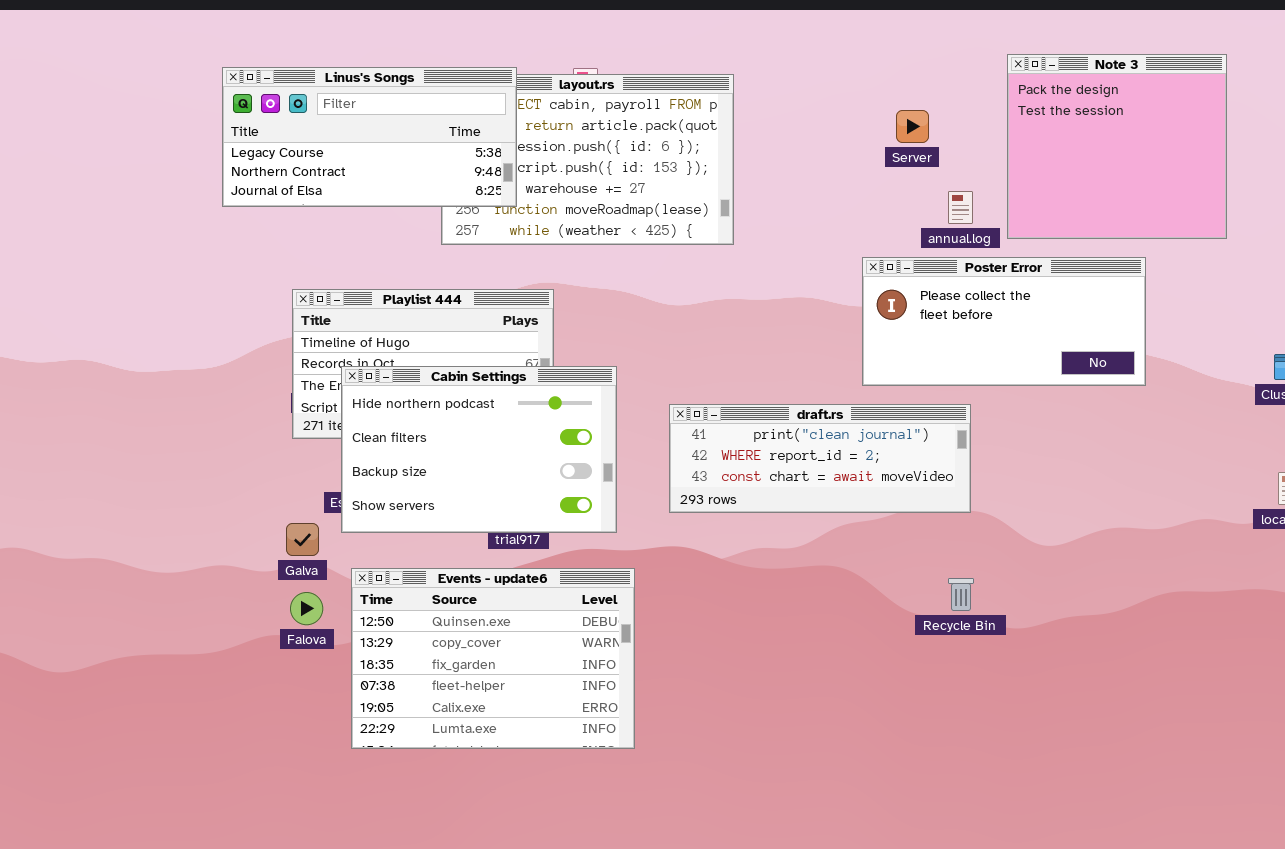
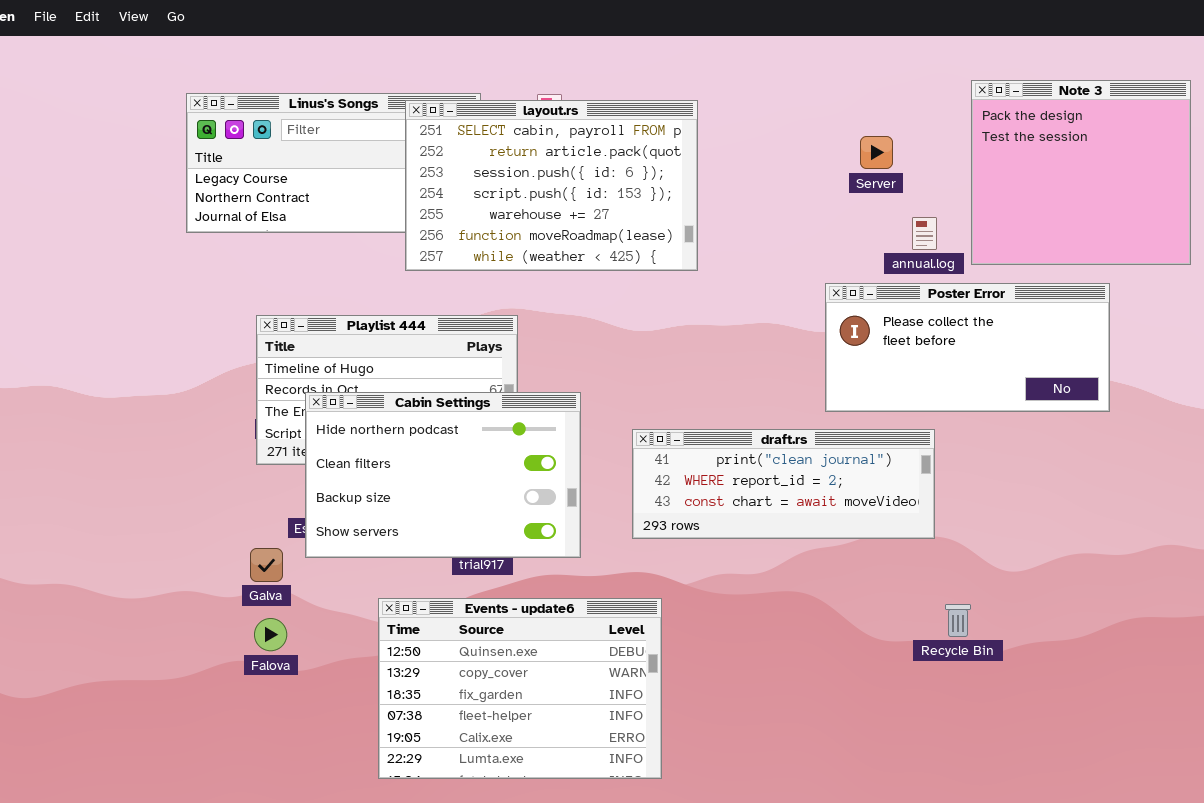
layout.rs: [441,74,734,245] -> [405,100,698,271], raised
Events - update6: [351,568,635,749] -> [378,598,662,779], moved
Recycle Bin: [948,578,974,611] -> [945,604,971,637], moved

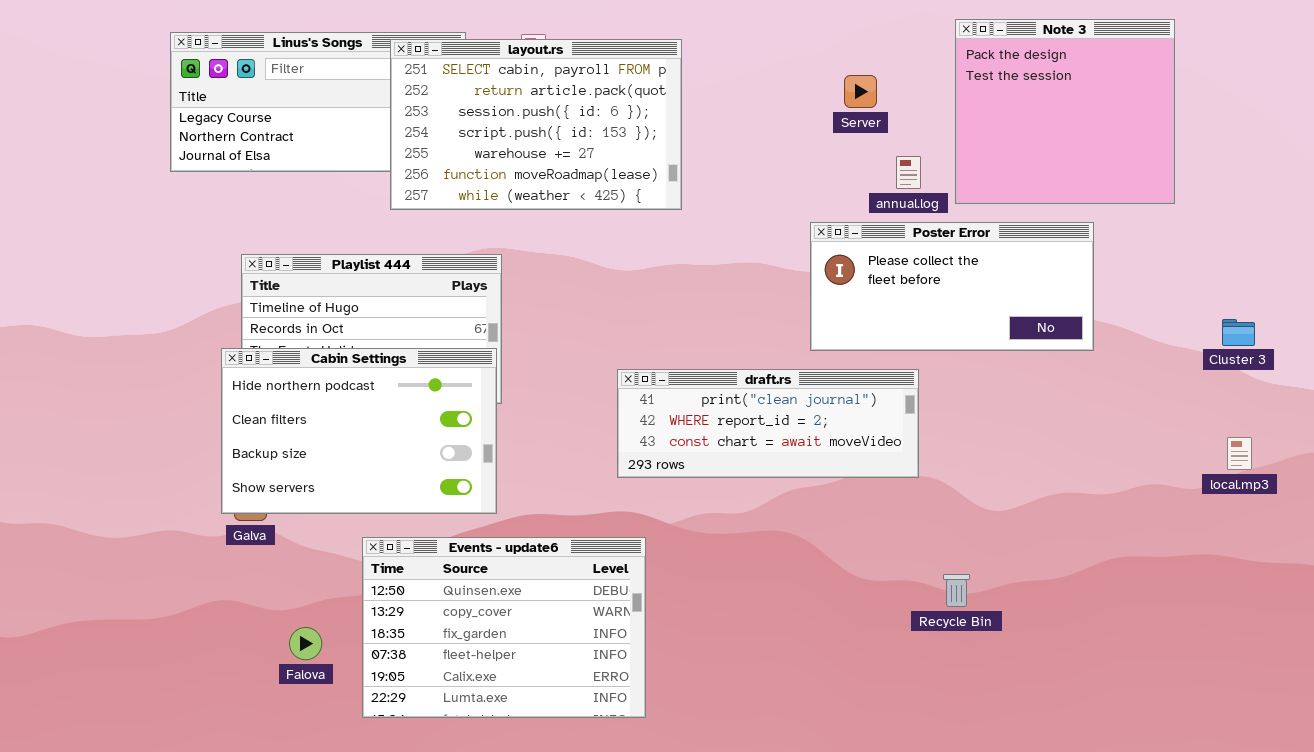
Cabin Settings: [305,392,581,558] -> [221,348,497,514], moved
Recycle Bin: [945,604,971,637] -> [943,574,970,607], moved
Falova: [254,618,287,651] -> [289,627,322,660], moved

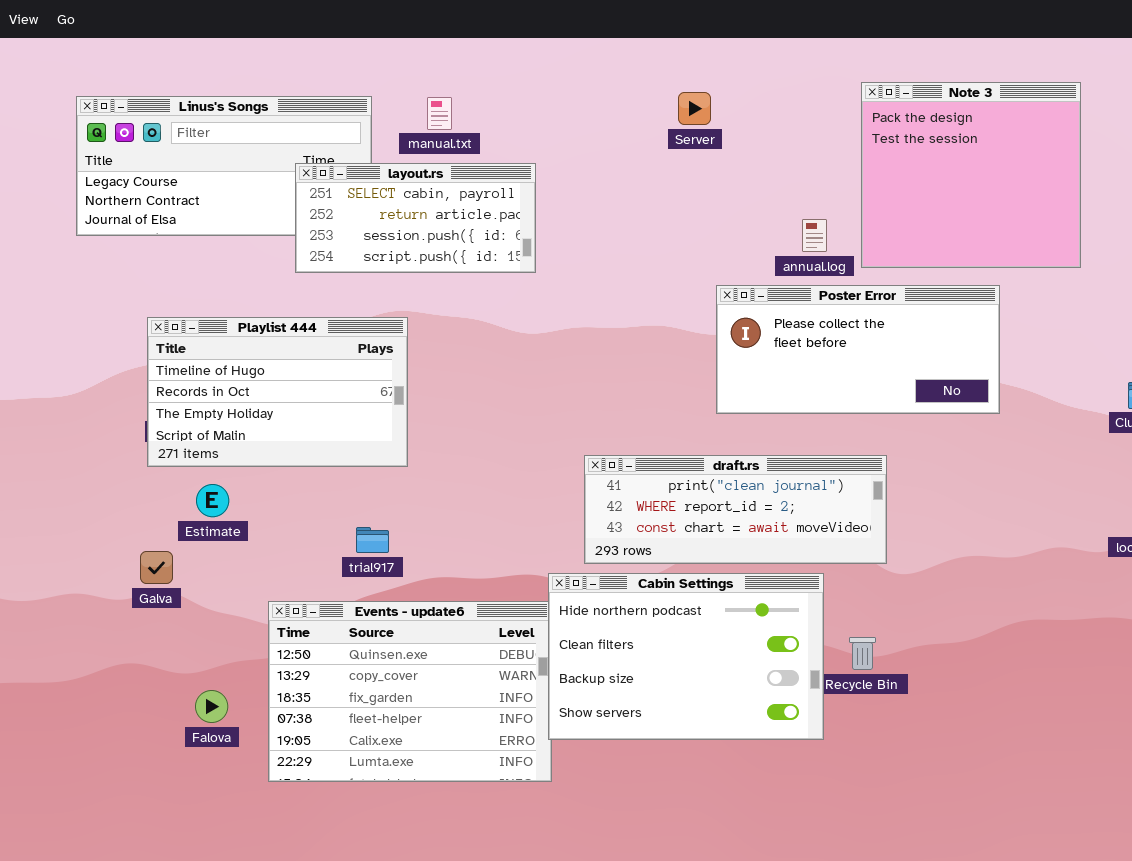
layout.rs: [390,39,682,210] -> [295,163,536,273], resized
Server: [844,75,877,108] -> [678,92,711,125], moved
Cabin Settings: [221,348,497,514] -> [548,573,824,740], moved
draft.rs: [617,369,919,478] -> [584,455,887,564], moved

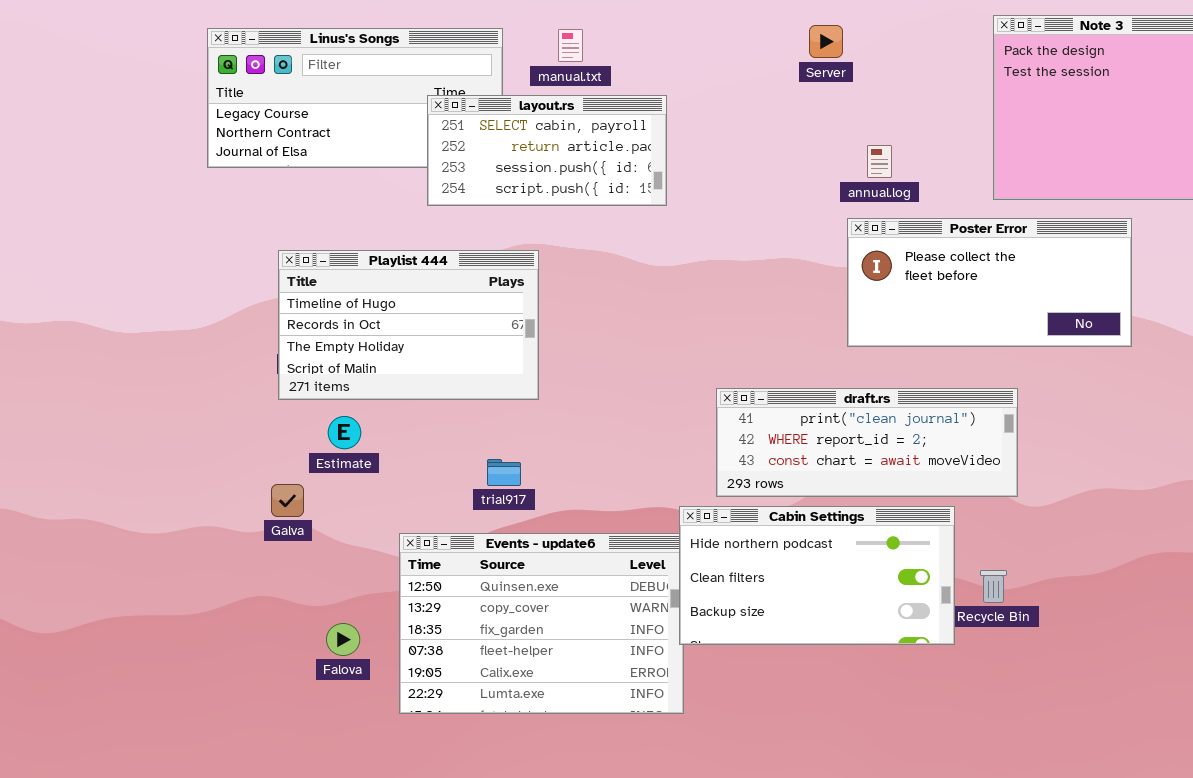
annual.log: [802,219,827,252] -> [867,145,892,178], moved
Cabin Settings: [548,573,824,740] -> [679,506,955,645], resized

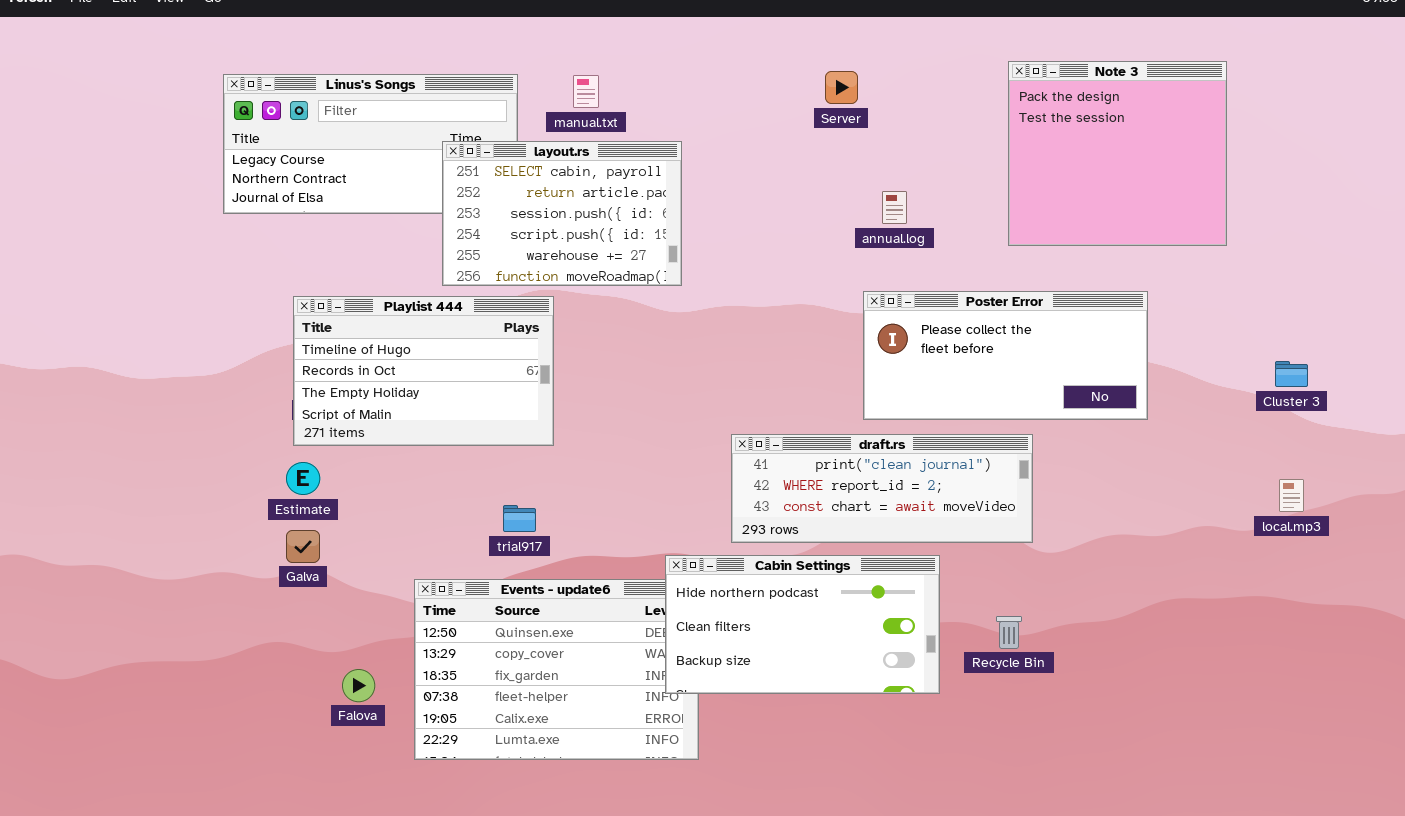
layout.rs: [427,95,667,206] -> [442,141,682,286], resized
Poster Error: [847,218,1132,347] -> [863,291,1148,420], moved
Estimate: [328,416,361,449] -> [286,462,320,495], moved
Cabin Settings: [679,506,955,645] -> [665,555,940,694], moved

